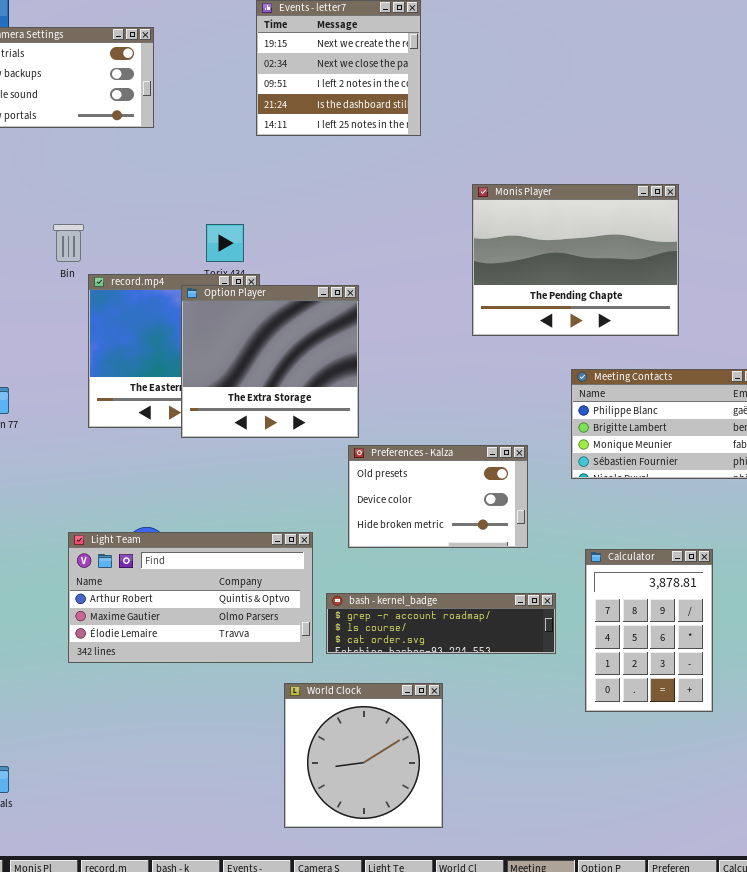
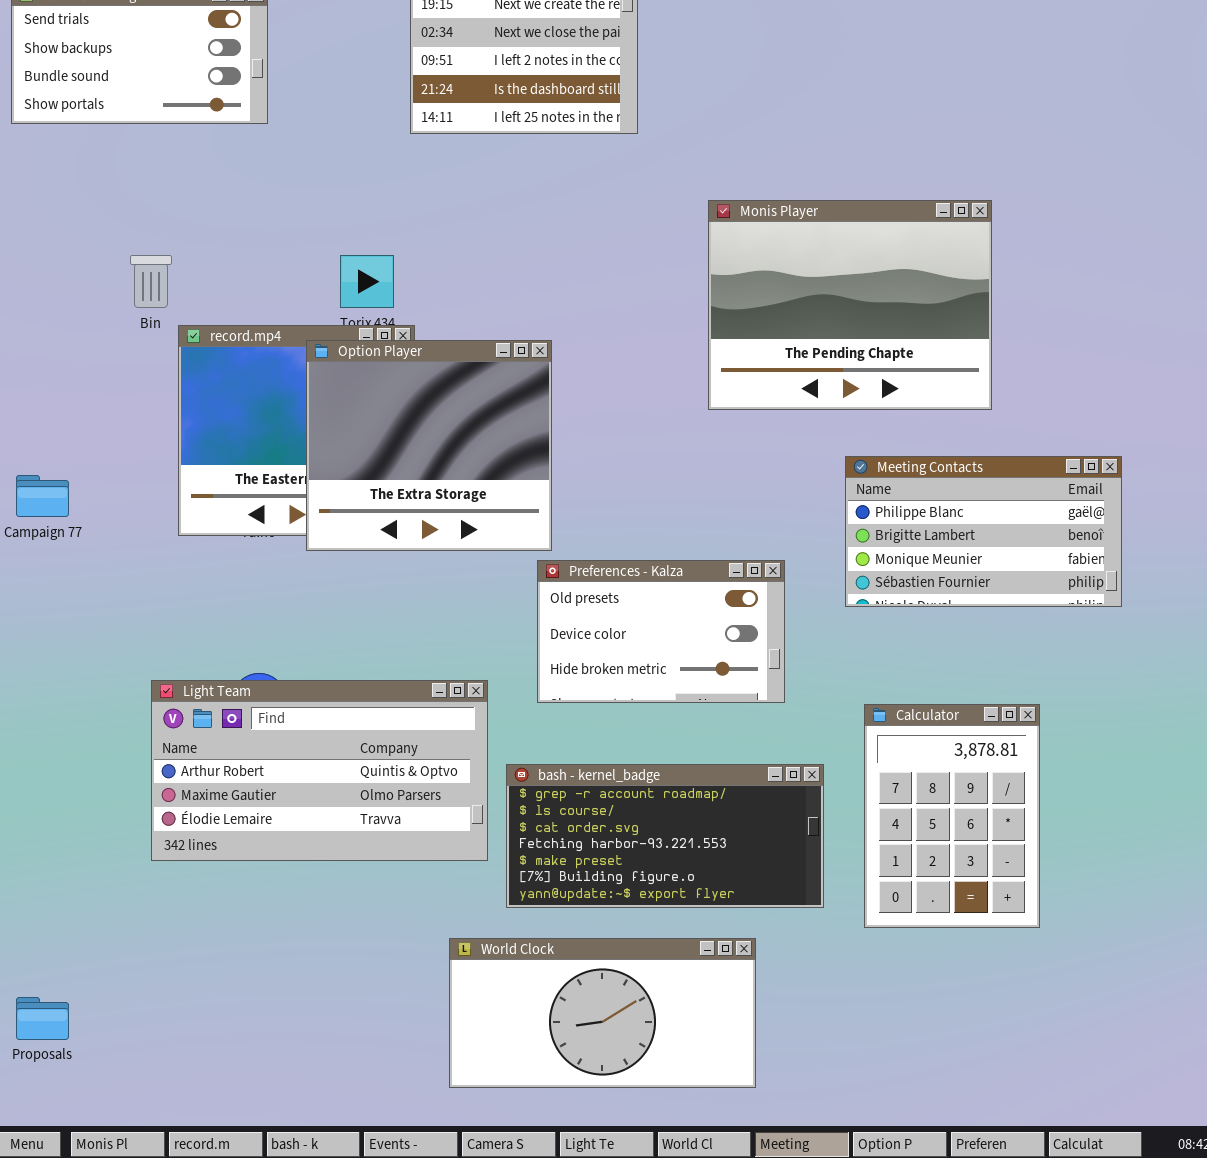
bash - kernel_badge: [326,593,556,654] -> [506,764,824,908], resized
World Clock: [284,683,443,828] -> [449,938,756,1088], resized

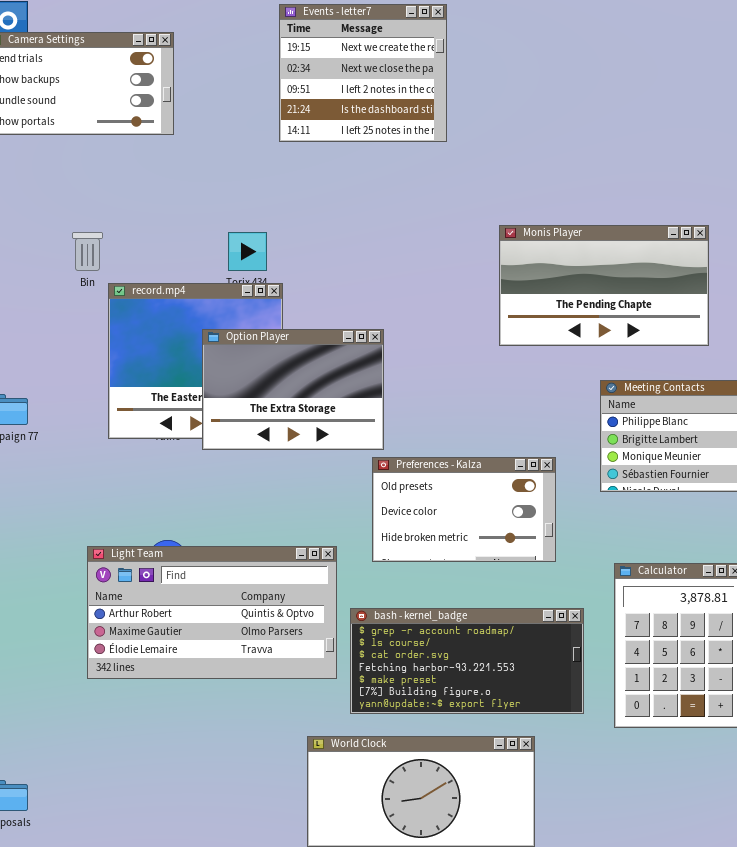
Monis Player: [708,200,992,410] -> [499,225,709,346], resized
Option Player: [306,340,552,551] -> [202,329,384,450], resized

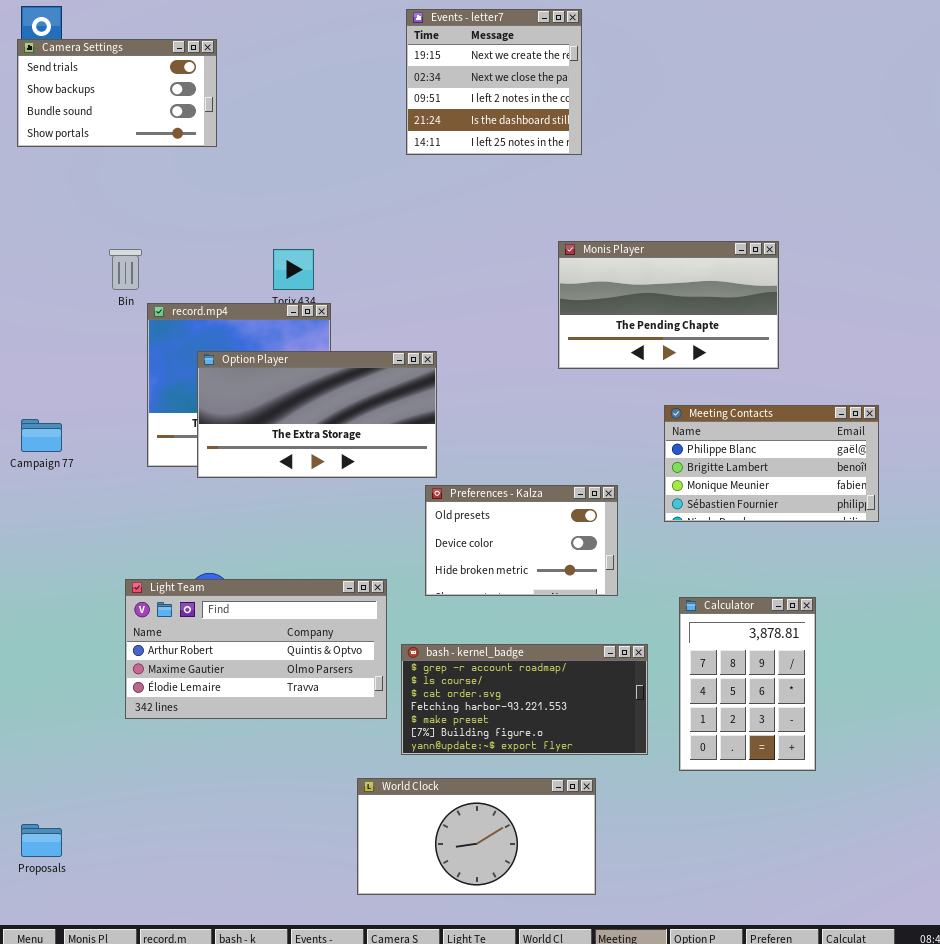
Events - letter7: [279,4,447,142] -> [406,9,582,155], moved
Option Player: [202,329,384,450] -> [197,351,437,478], resized

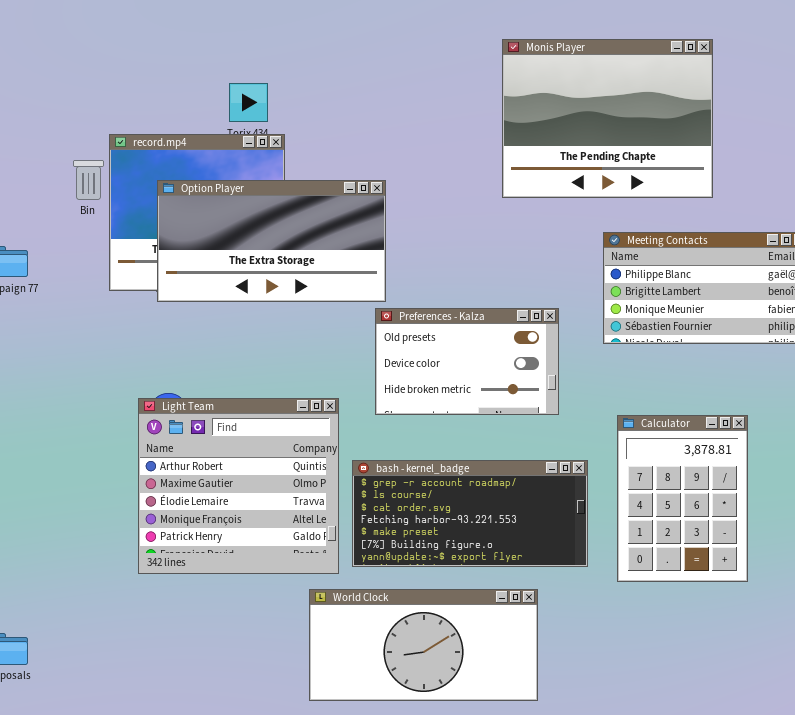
Monis Player: [558,241,779,369] -> [502,39,713,198], resized
Bin: [109,249,142,290] -> [73,160,104,200], moved
Light Team: [125,579,387,719] -> [138,398,339,574], resized

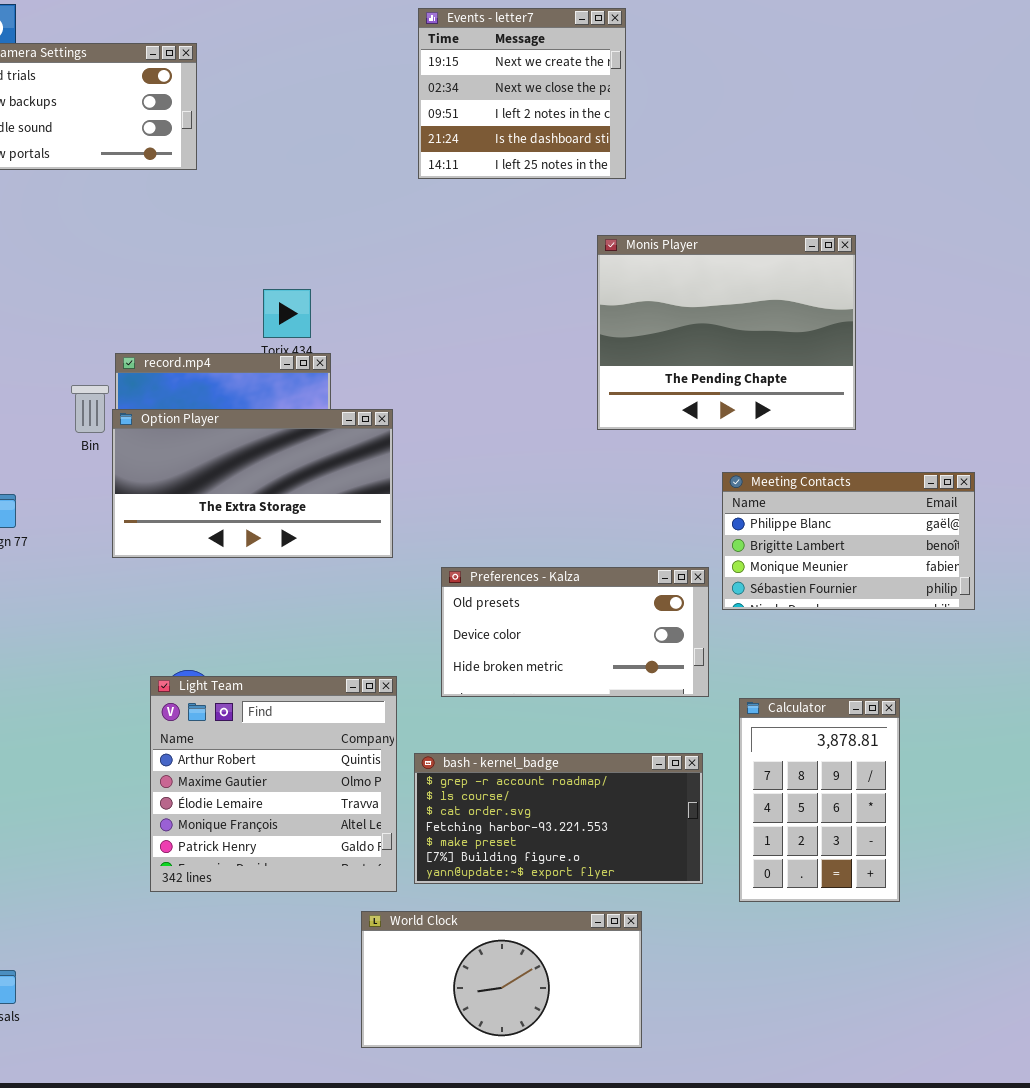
Option Player: [157,180,386,302] -> [112,409,393,558], moved
Preferences - Kalza: [375,308,559,415] -> [441,567,709,697], resized

